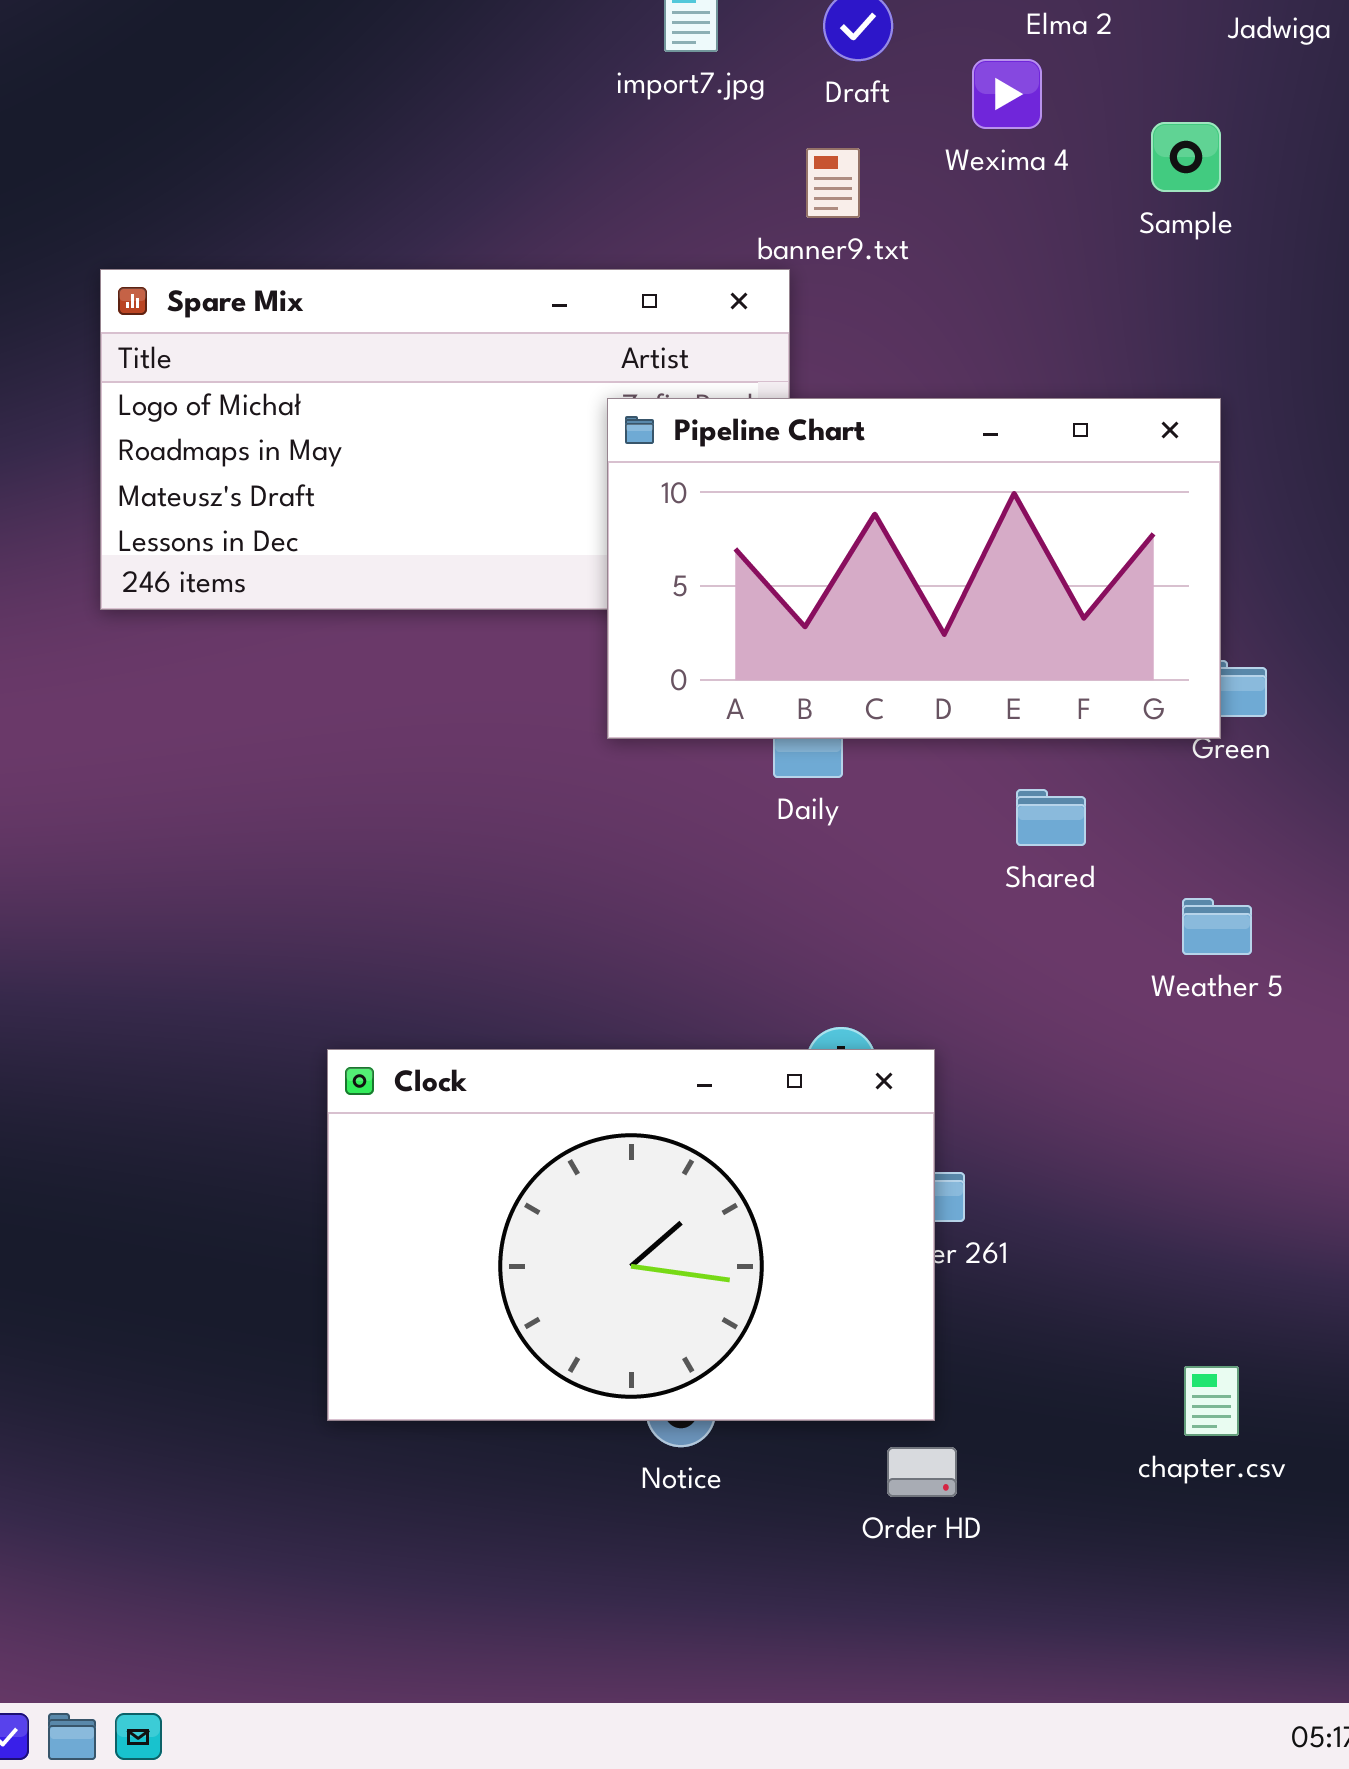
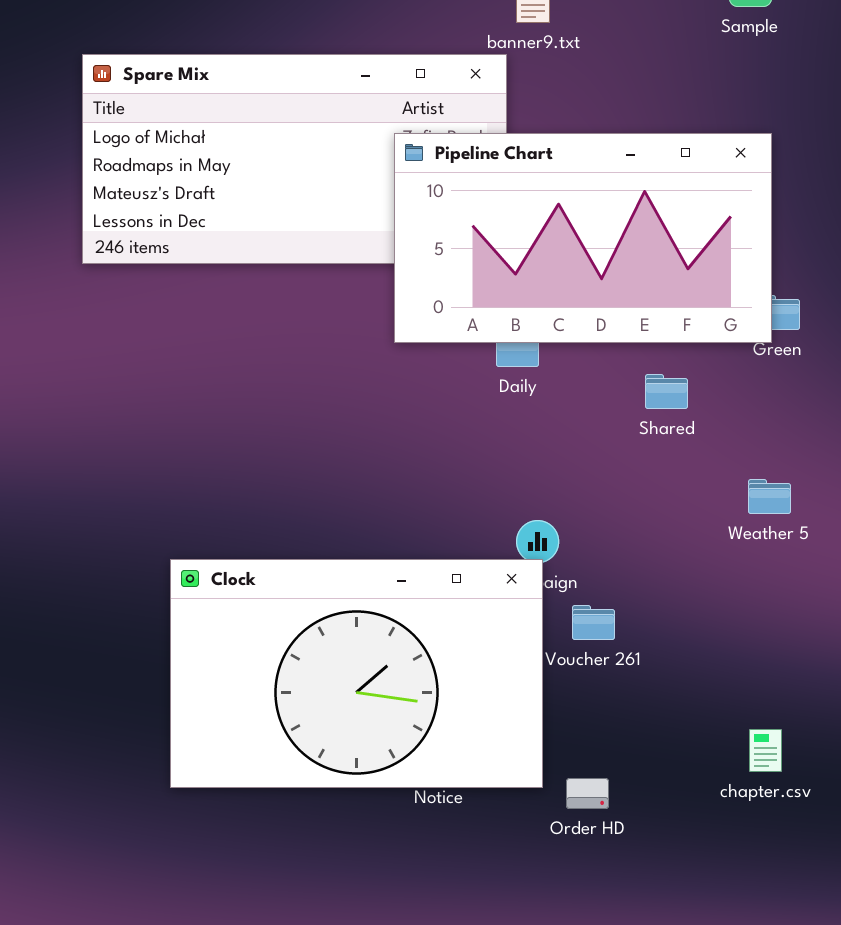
Weather 5: [1182,898,1252,955] -> [748,479,791,514], moved
Clock: [327,1049,935,1421] -> [170,559,543,788], moved

